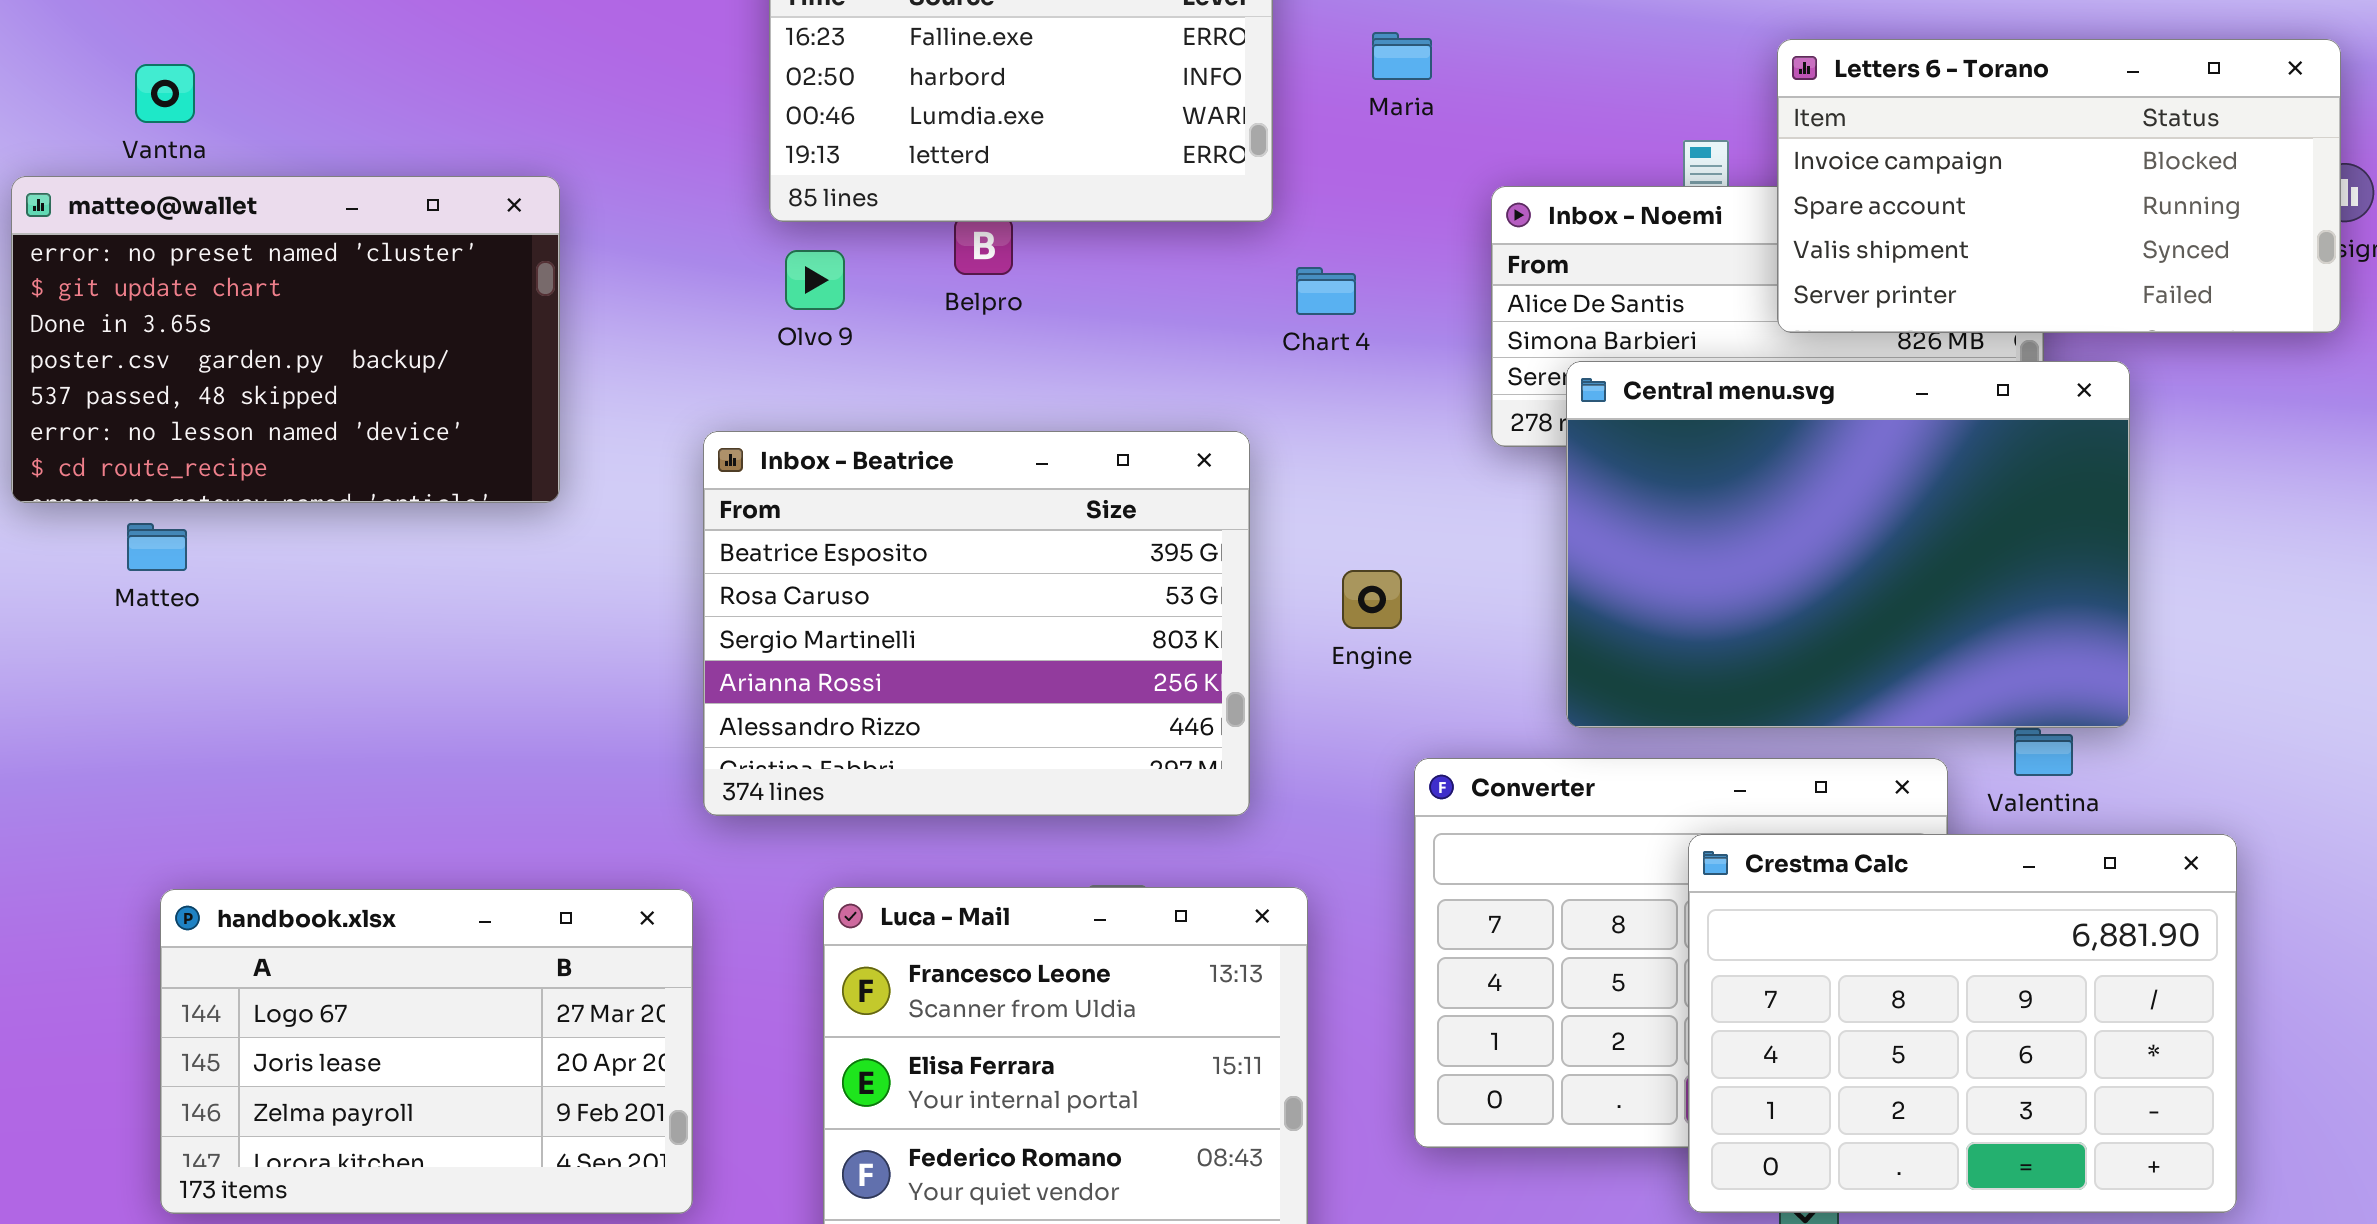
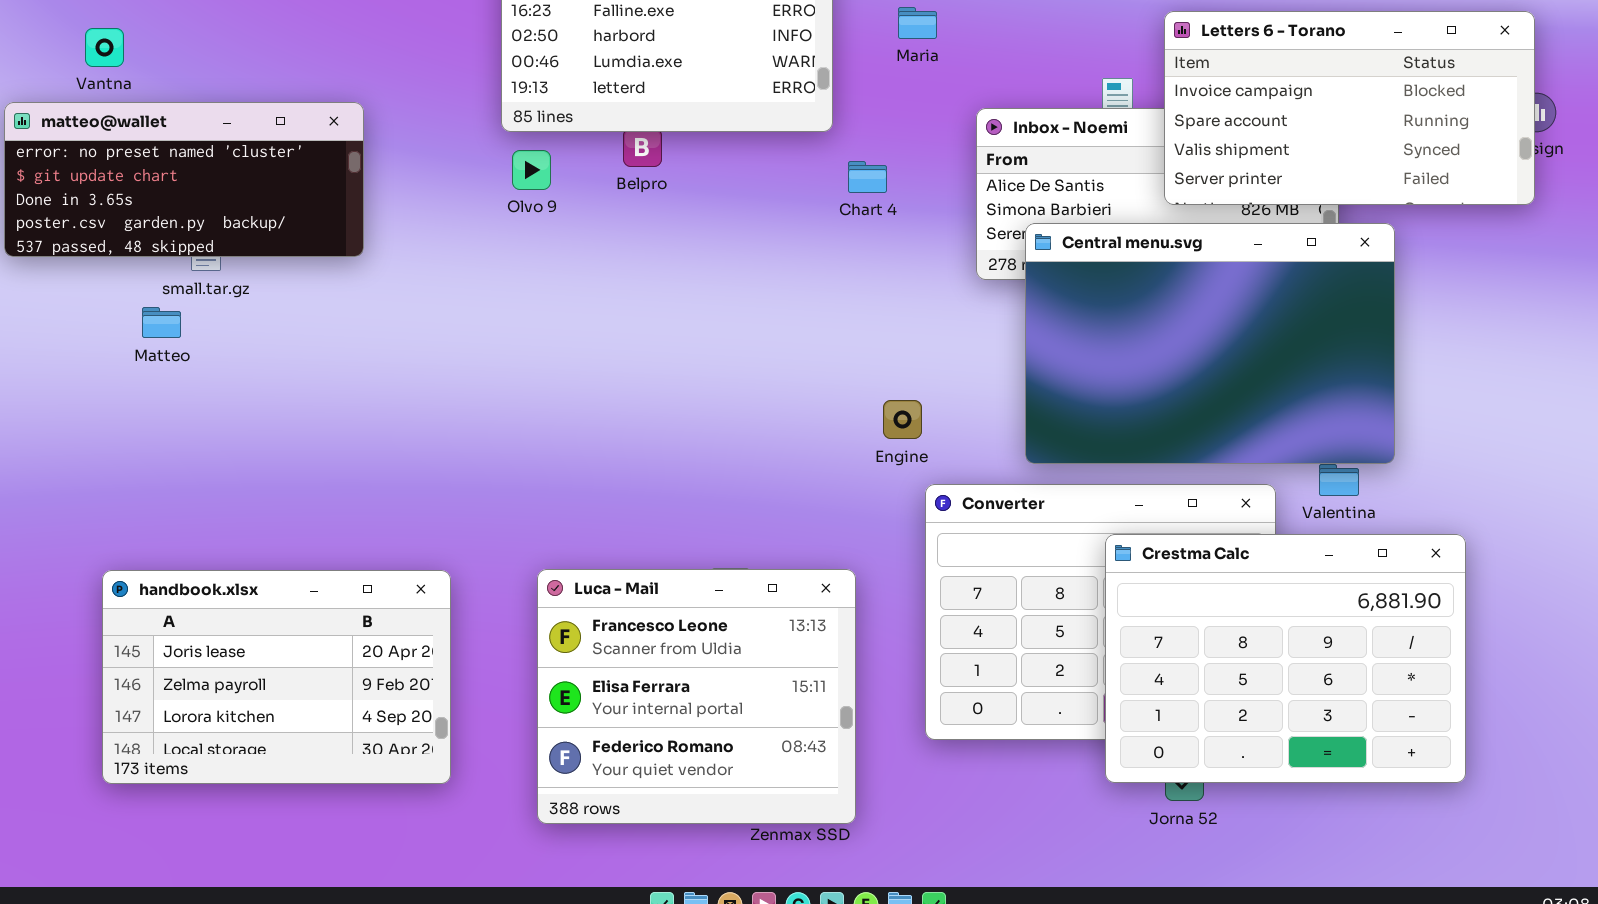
matteo@wallet: [11,176,560,503] -> [4,102,364,257], resized
Inbox - Beatrice: [703,431,1250,816] -> none, closed
Matteo: [127,523,187,571] -> [142,307,181,338], moved
Engine: [1342,570,1402,629] -> [883,400,922,439], moved
handbook.xlsx: [160,889,693,1214] -> [102,570,451,784], scrolled down 1 row

